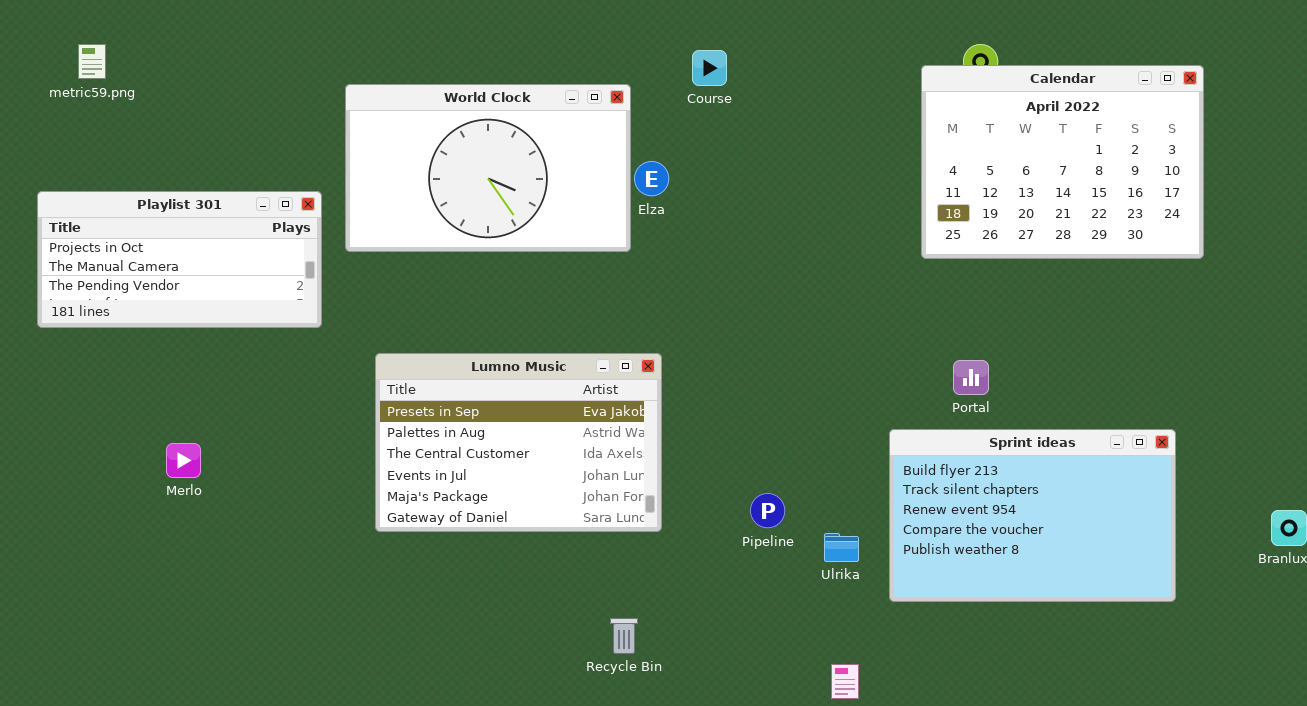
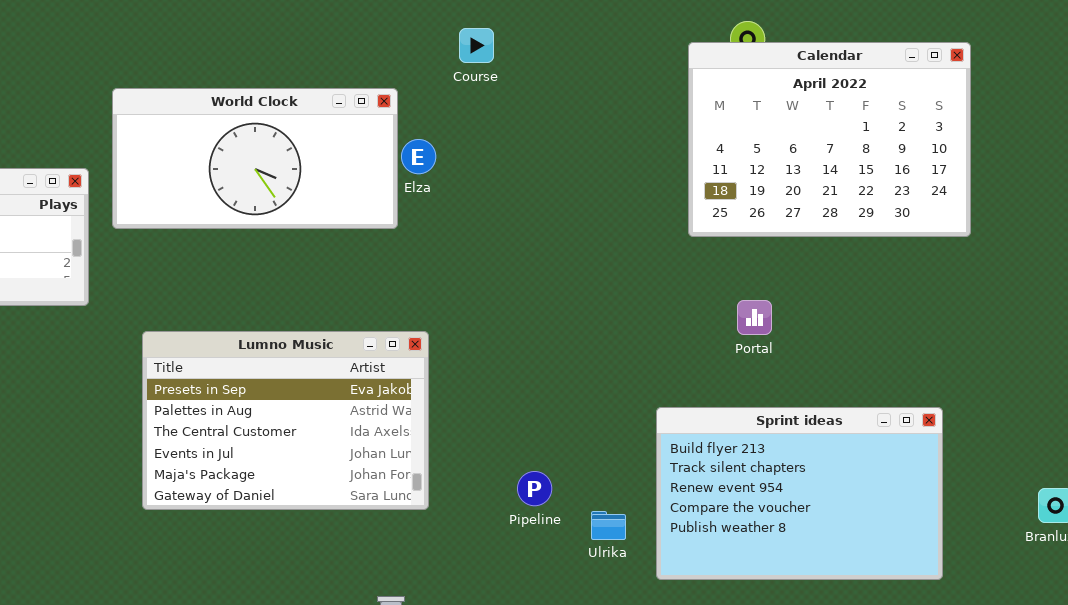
World Clock: [345,84,631,252] -> [112,88,398,229], resized
Portal: [953,360,989,395] -> [737,300,772,335], moved

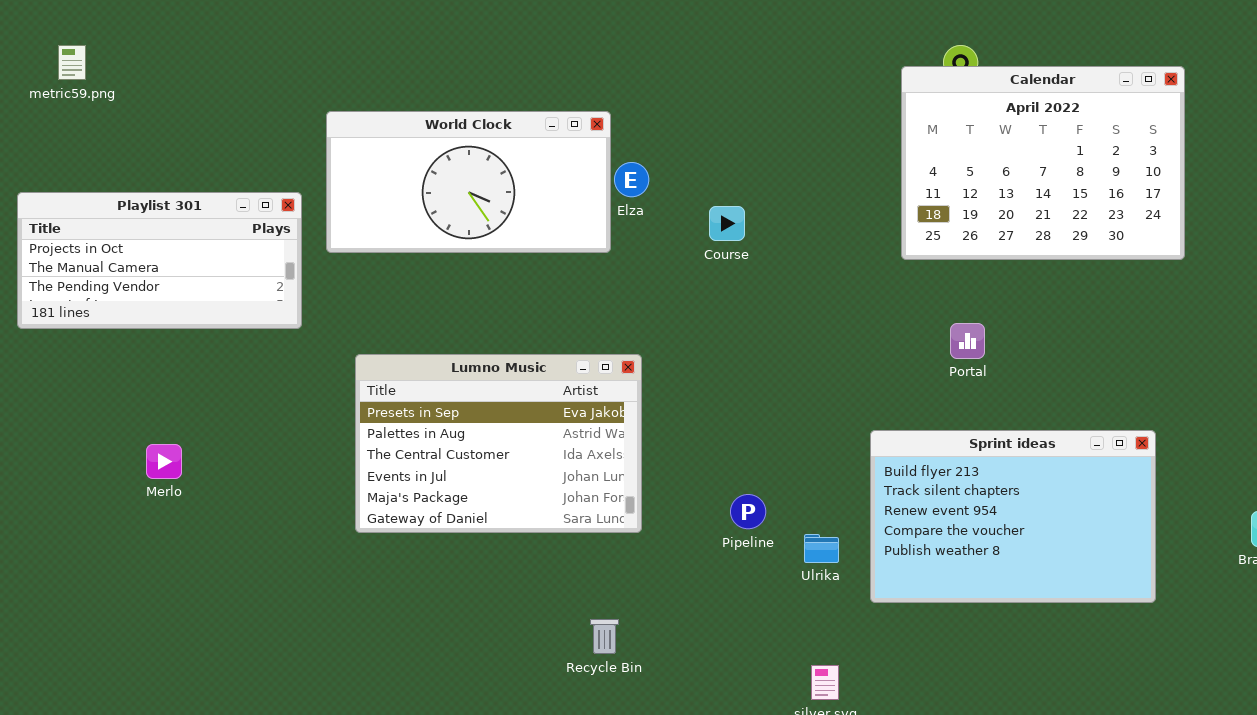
Course: [459,28,494,63] -> [709,206,745,241], moved

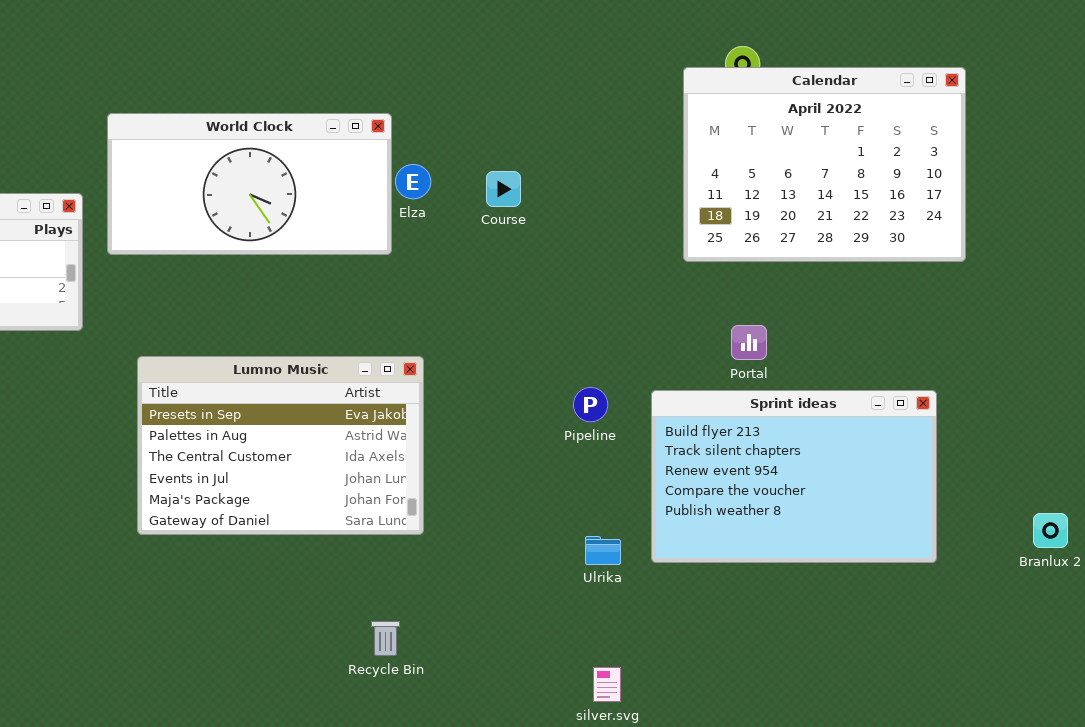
Course: [709,206,745,241] -> [486,171,521,207], moved
Sprint ideas: [870,430,1156,603] -> [651,390,937,563], moved
Pipeline: [730,494,766,529] -> [573,387,608,422], moved

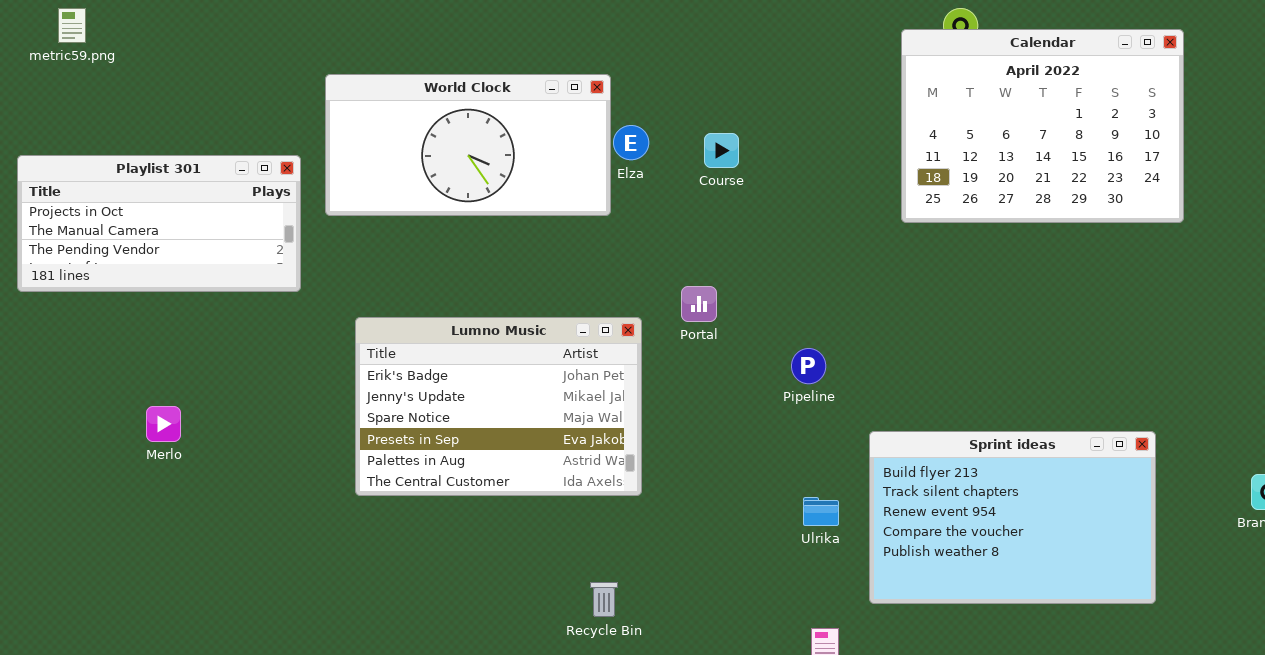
Portal: [731,325,767,360] -> [681,286,717,322], moved
Lumno Music: [137,356,424,535] -> [355,317,642,496], scrolled up 3 rows
Sprint ideas: [651,390,937,563] -> [869,431,1156,604], moved

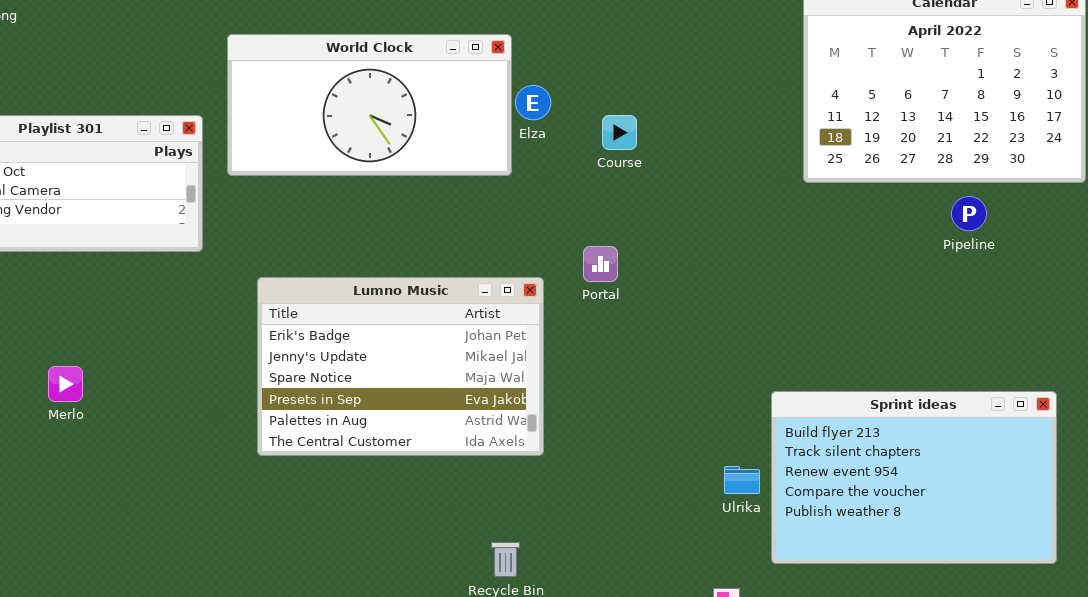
Course: [704,133,739,168] -> [602,115,637,150], moved
Pipeline: [791,348,826,384] -> [951,196,987,231], moved
Ulrika: [803,497,839,526] -> [724,466,760,494], moved

